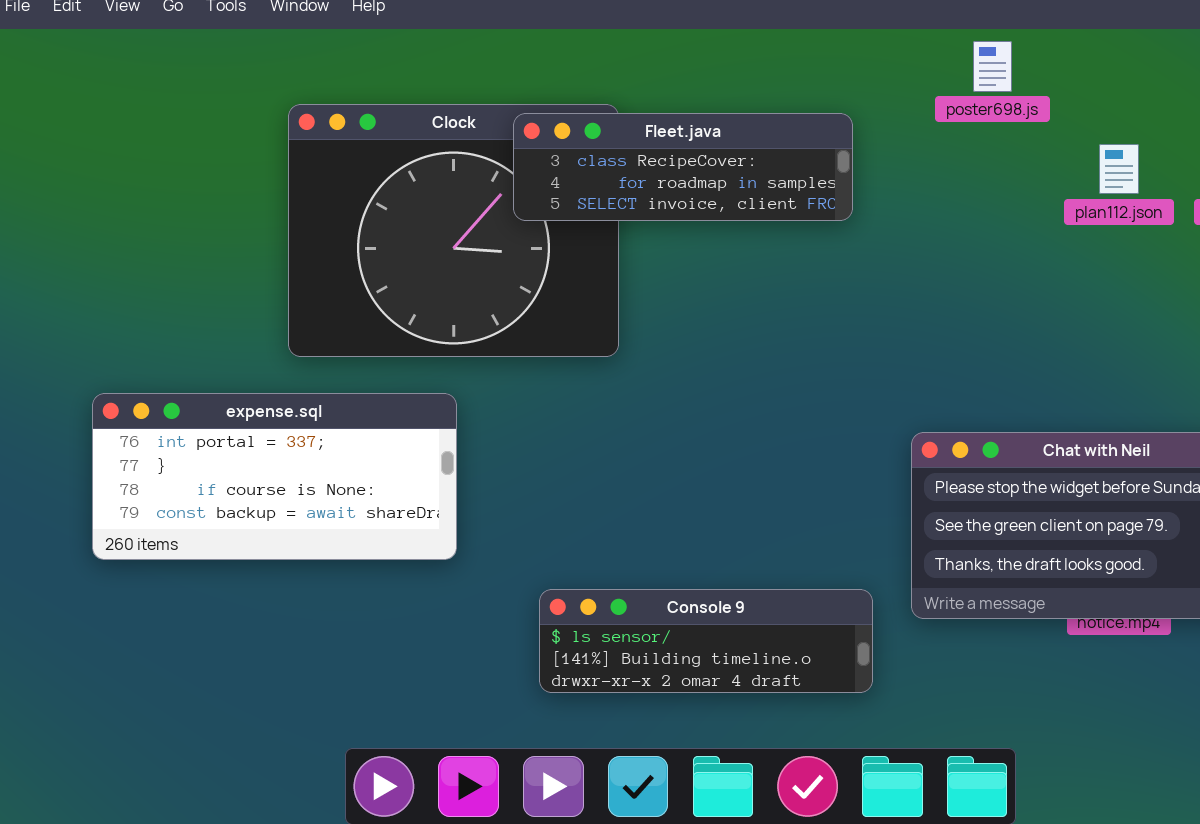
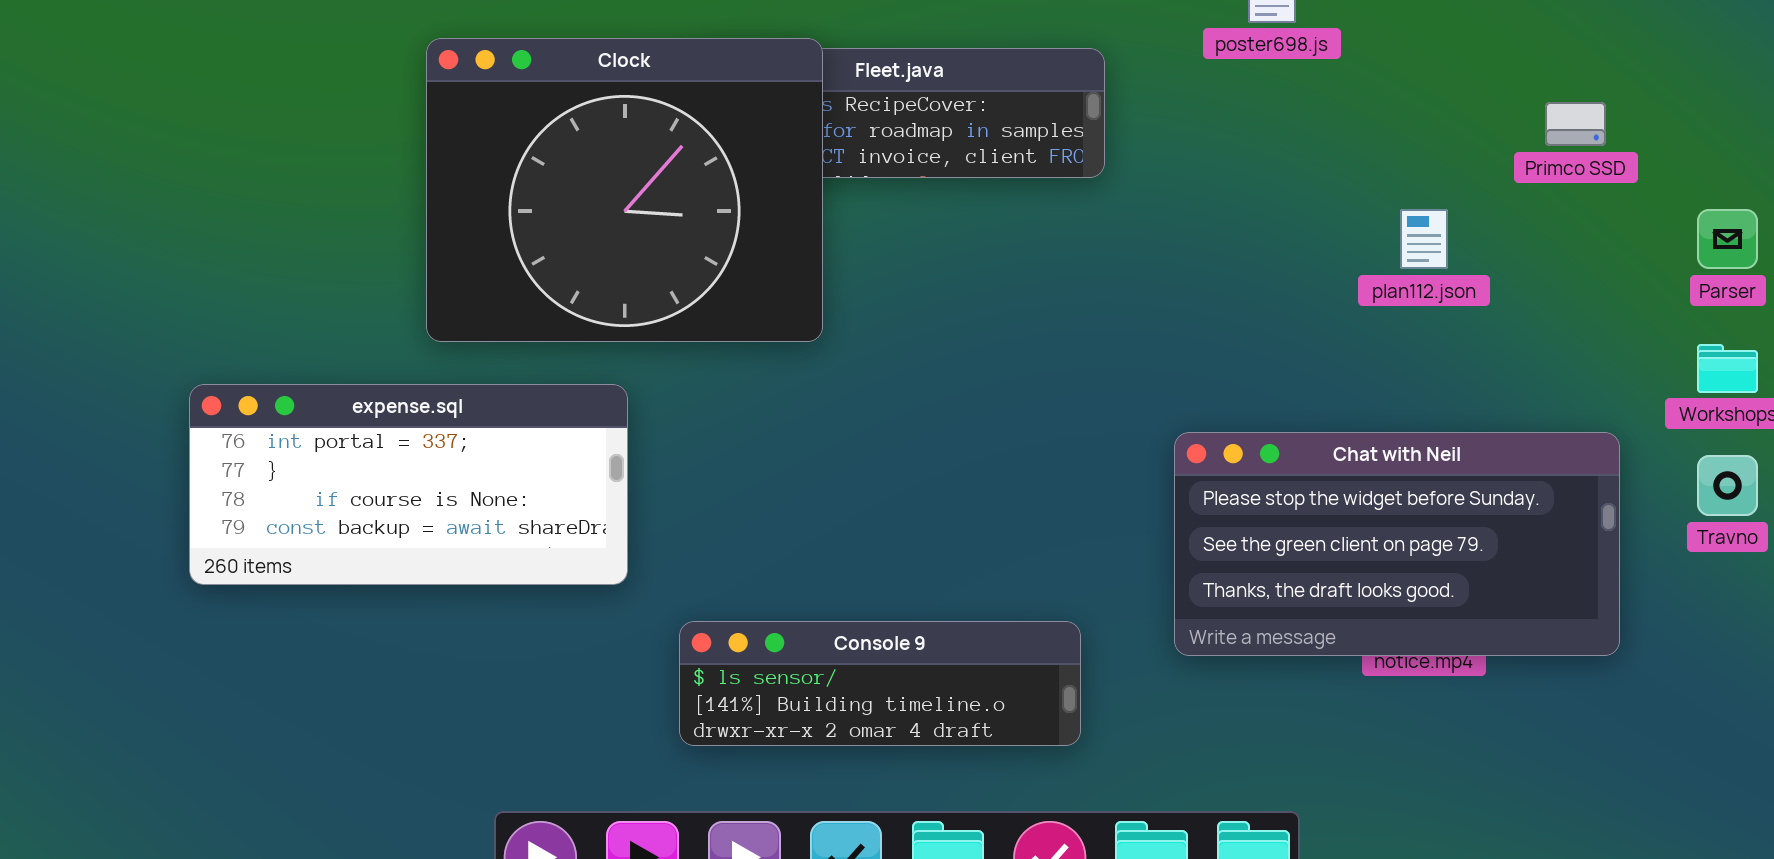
Clock: [288,104,619,357] -> [426,38,823,342], raised
plan112.json: [1099,144,1139,194] -> [1400,209,1448,269], moved
Console 9: [539,589,873,693] -> [679,621,1081,746], moved

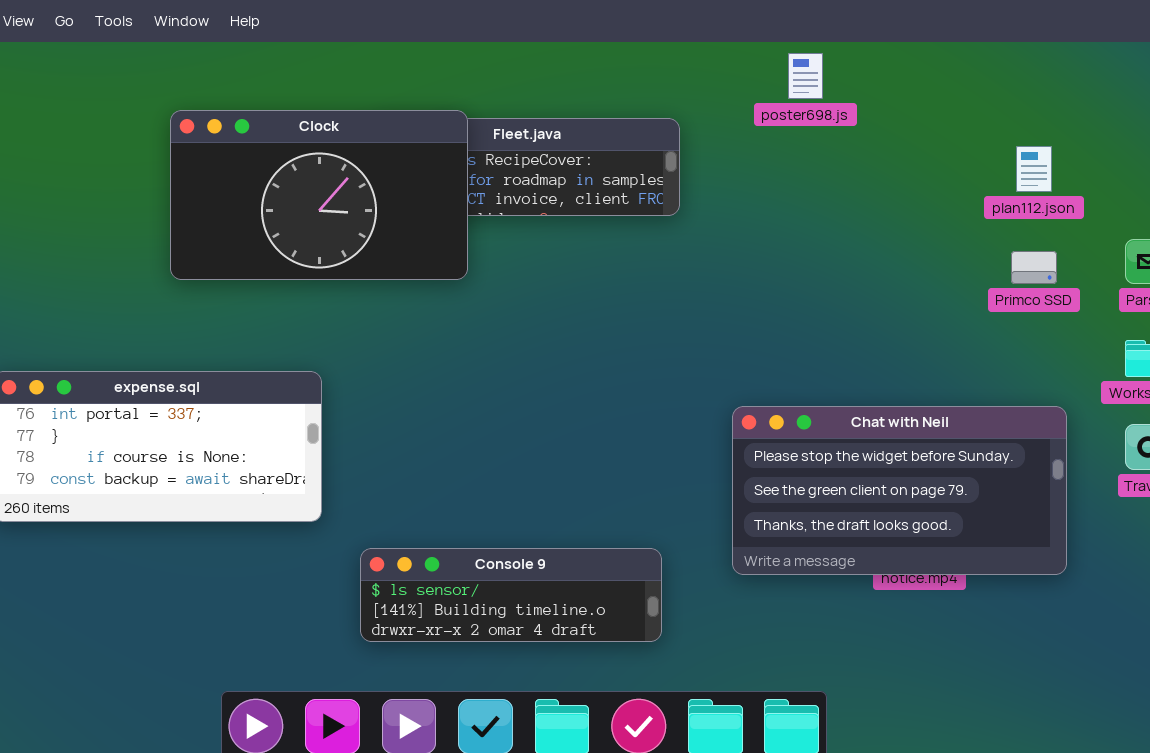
Clock: [426,38,823,342] -> [170,110,468,280], resized
Primco SSD: [1545,102,1606,146] -> [1011,251,1057,284], moved
plan112.json: [1400,209,1448,269] -> [1016,146,1052,192], moved

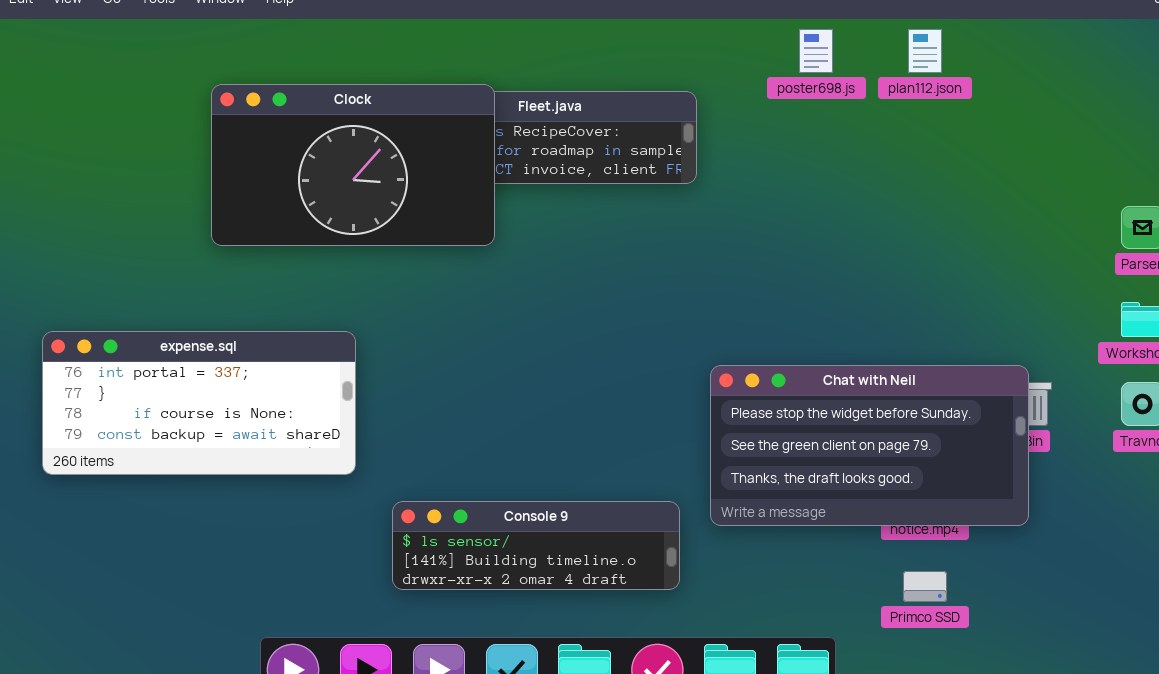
plan112.json: [1016,146,1052,192] -> [908,29,942,73], moved
Primco SSD: [1011,251,1057,284] -> [903,571,947,602], moved
Chat with Neil: [732,406,1067,575] -> [710,365,1029,526], moved

